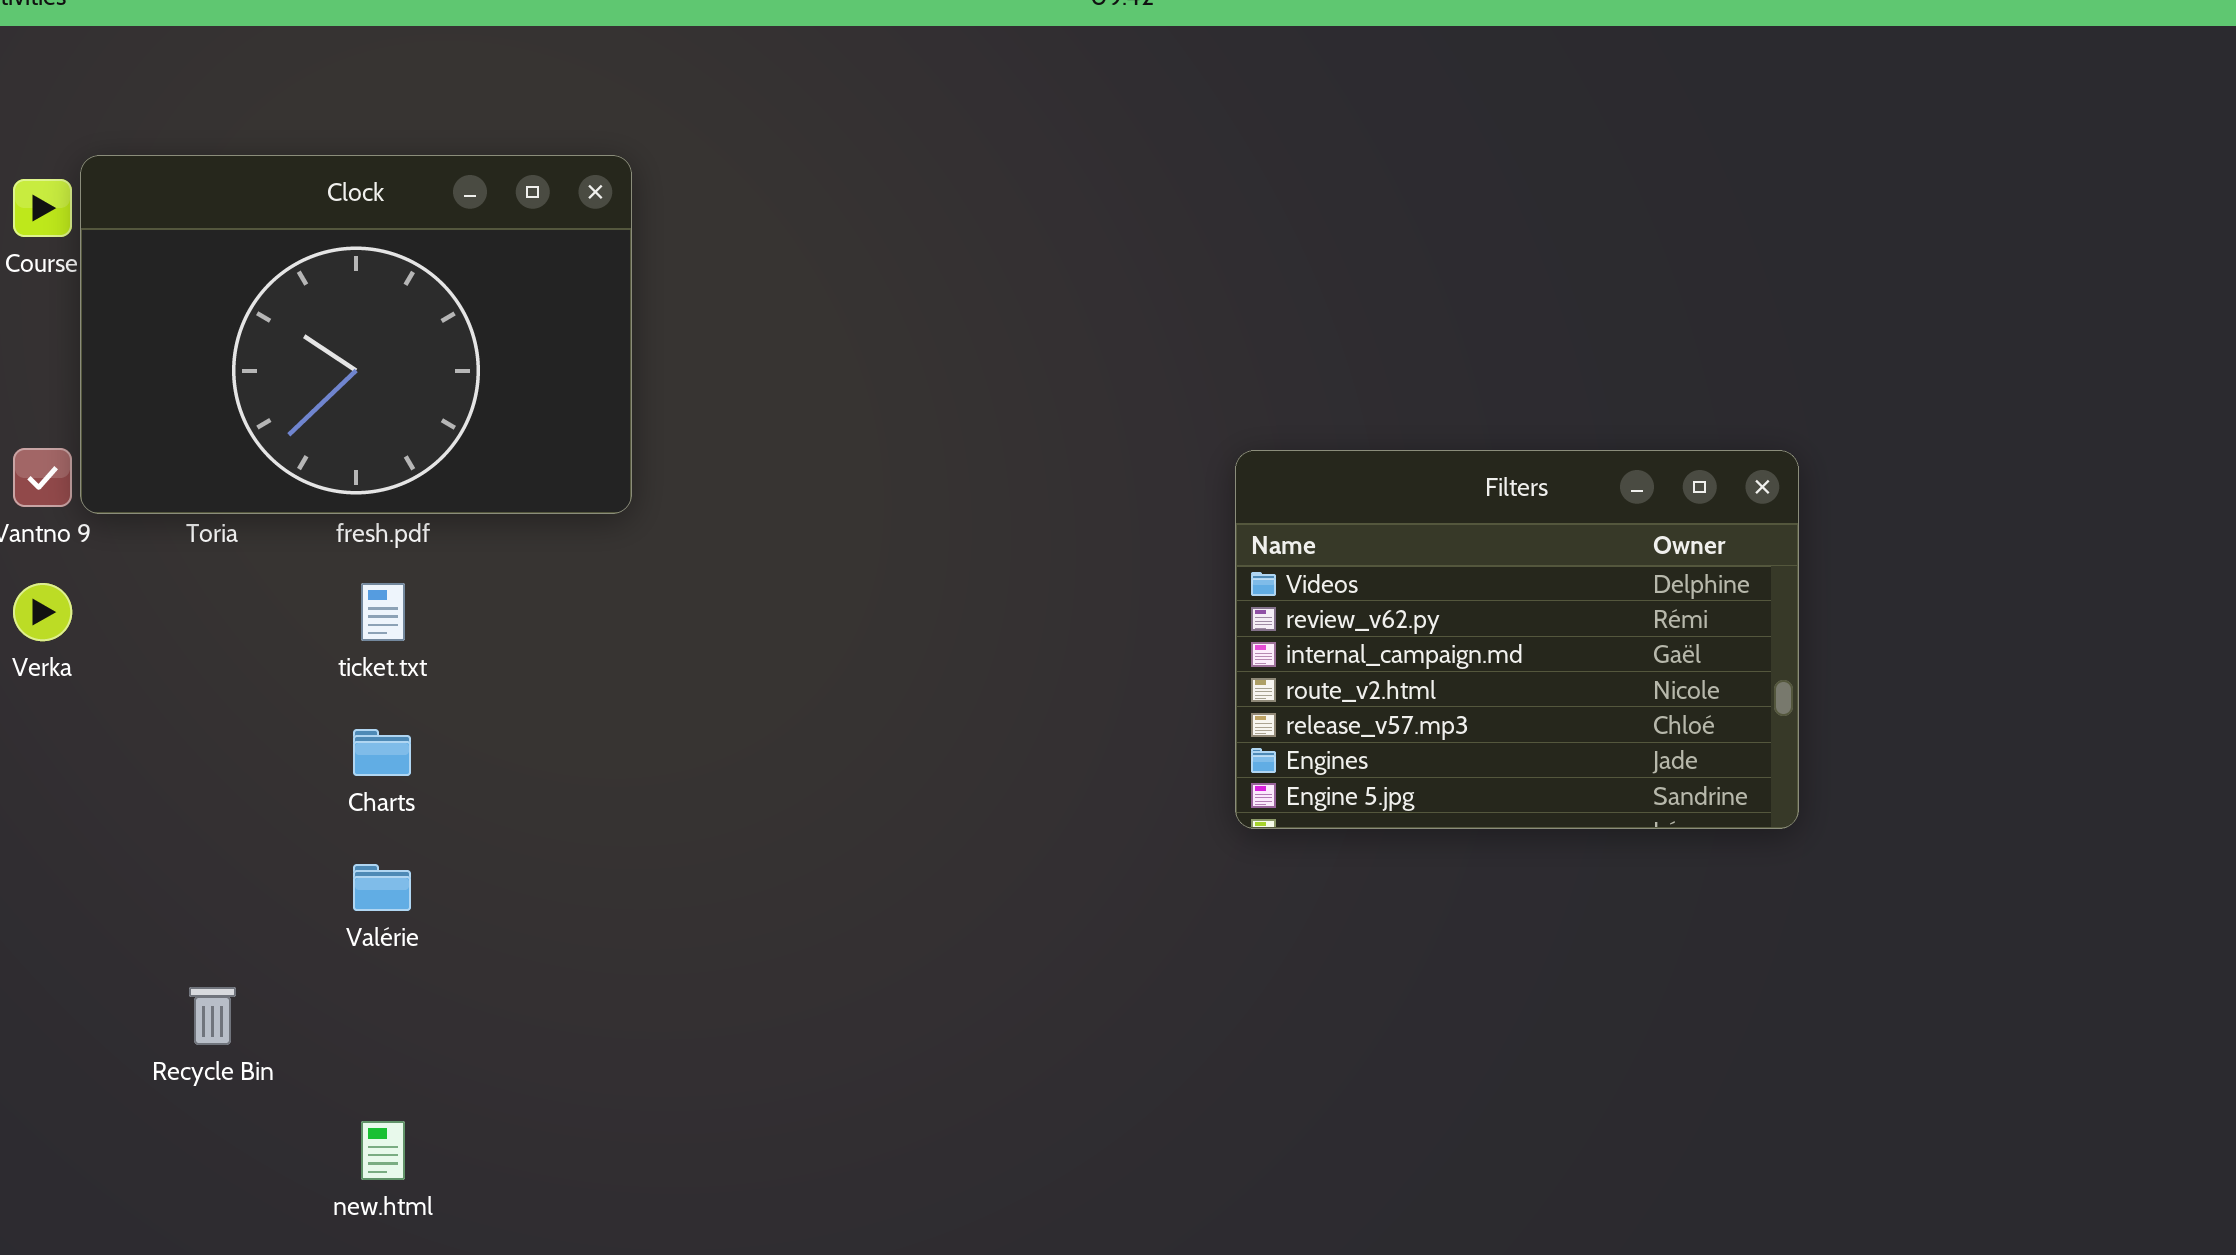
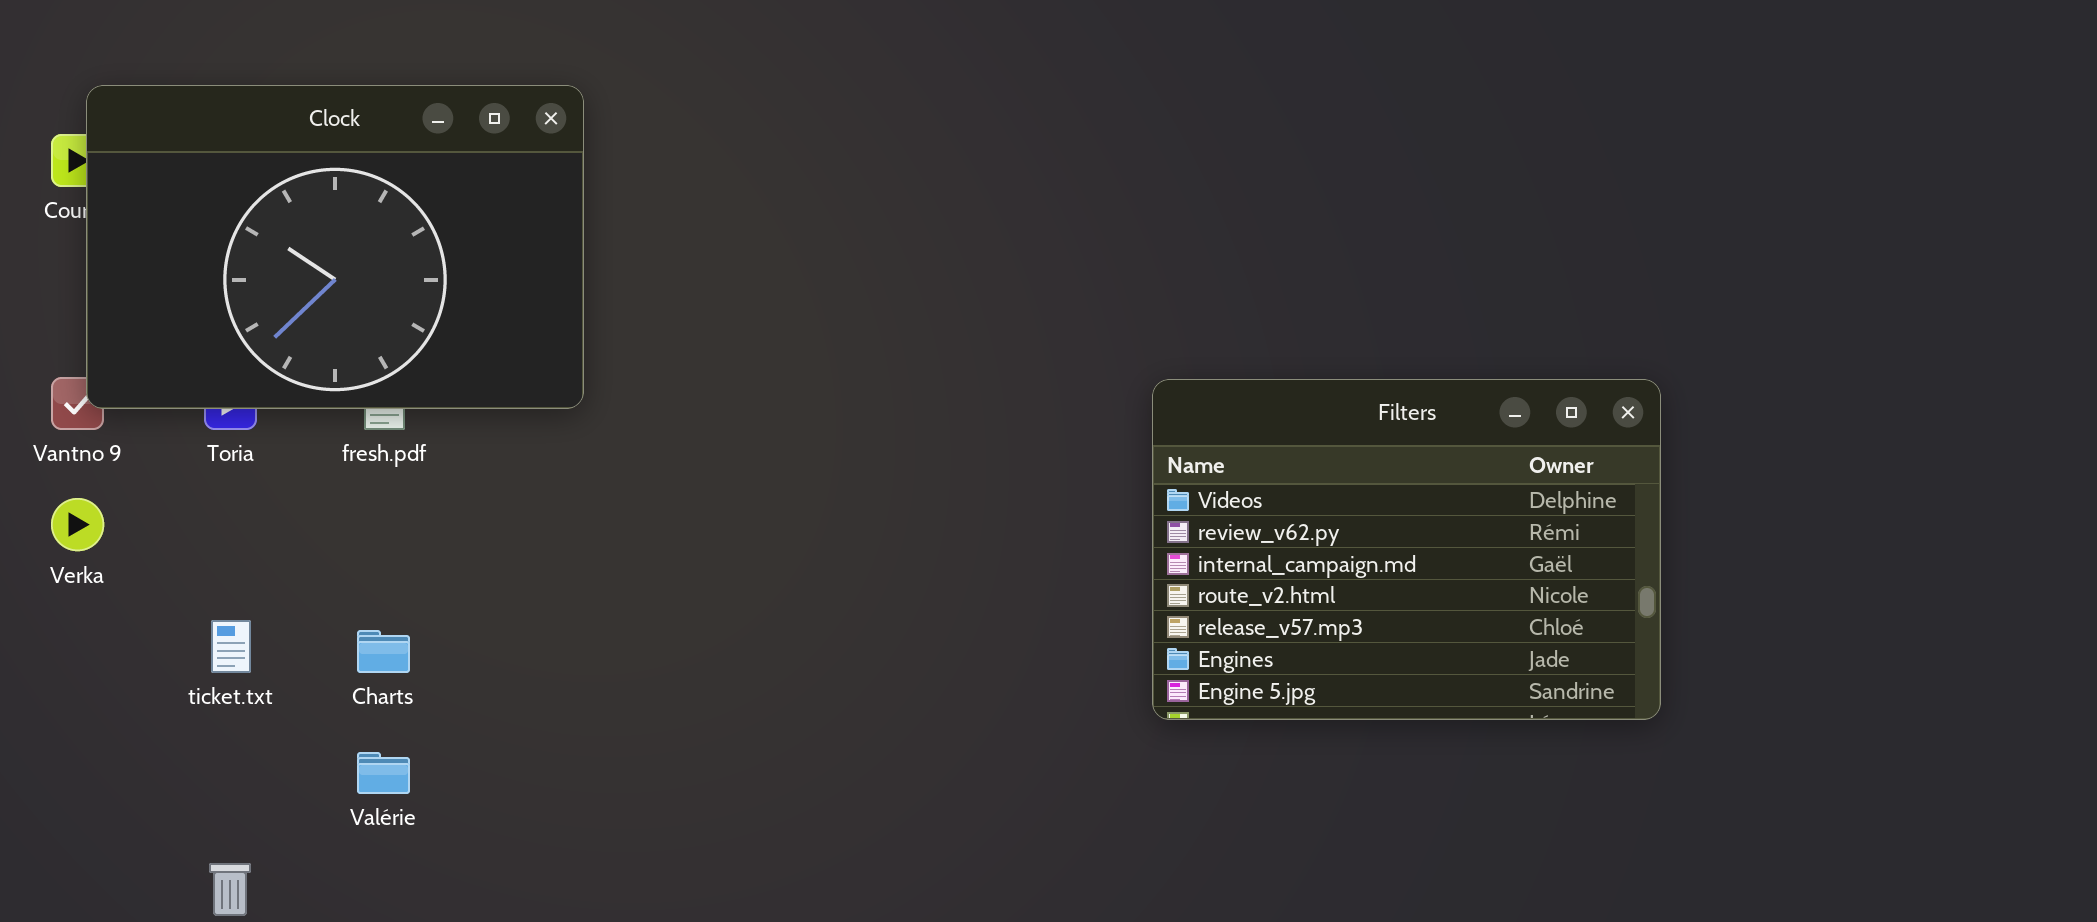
Clock: [80,155,632,514] -> [86,85,584,409], moved
ticket.txt: [361,583,405,641] -> [211,620,251,673], moved

